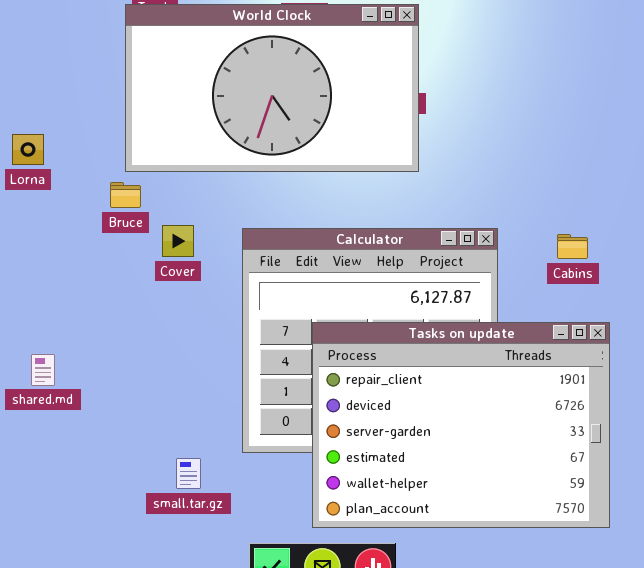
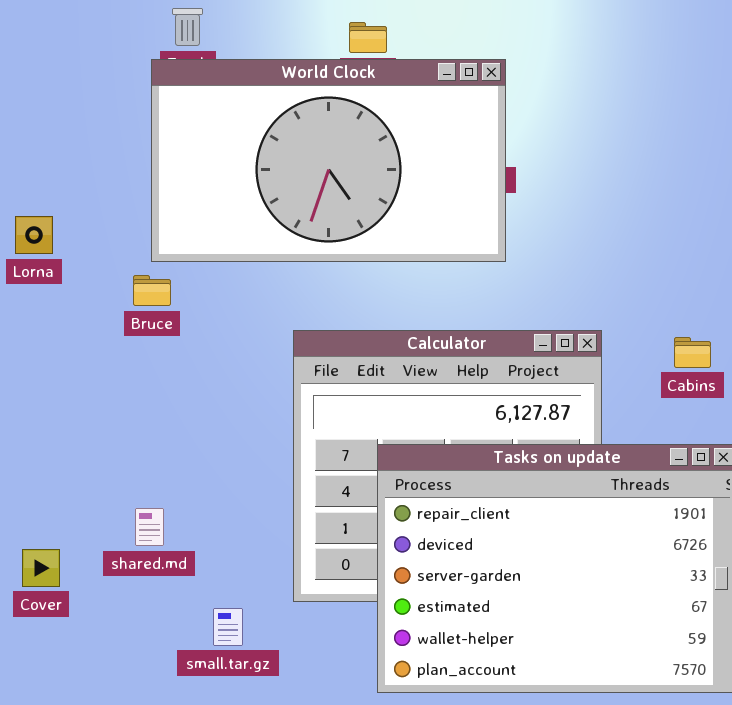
Cover: [162,225,194,257] -> [22,549,60,587], moved
shared.md: [31,354,55,386] -> [135,508,164,546], moved

